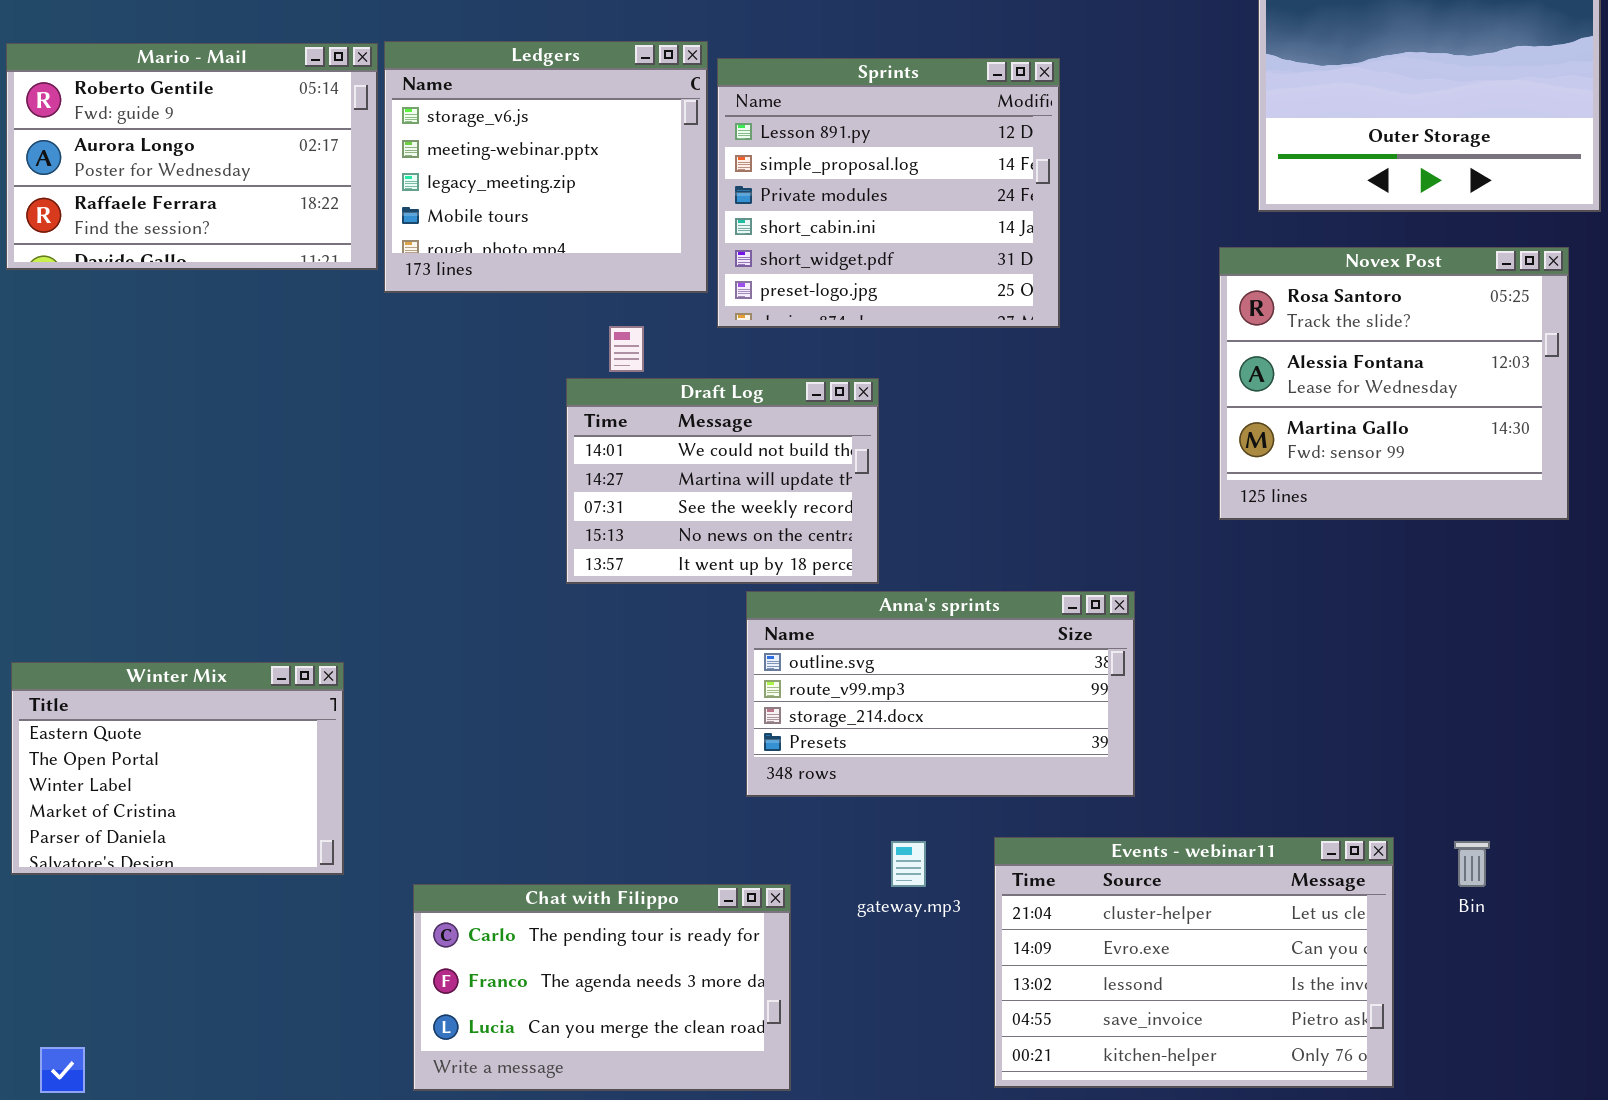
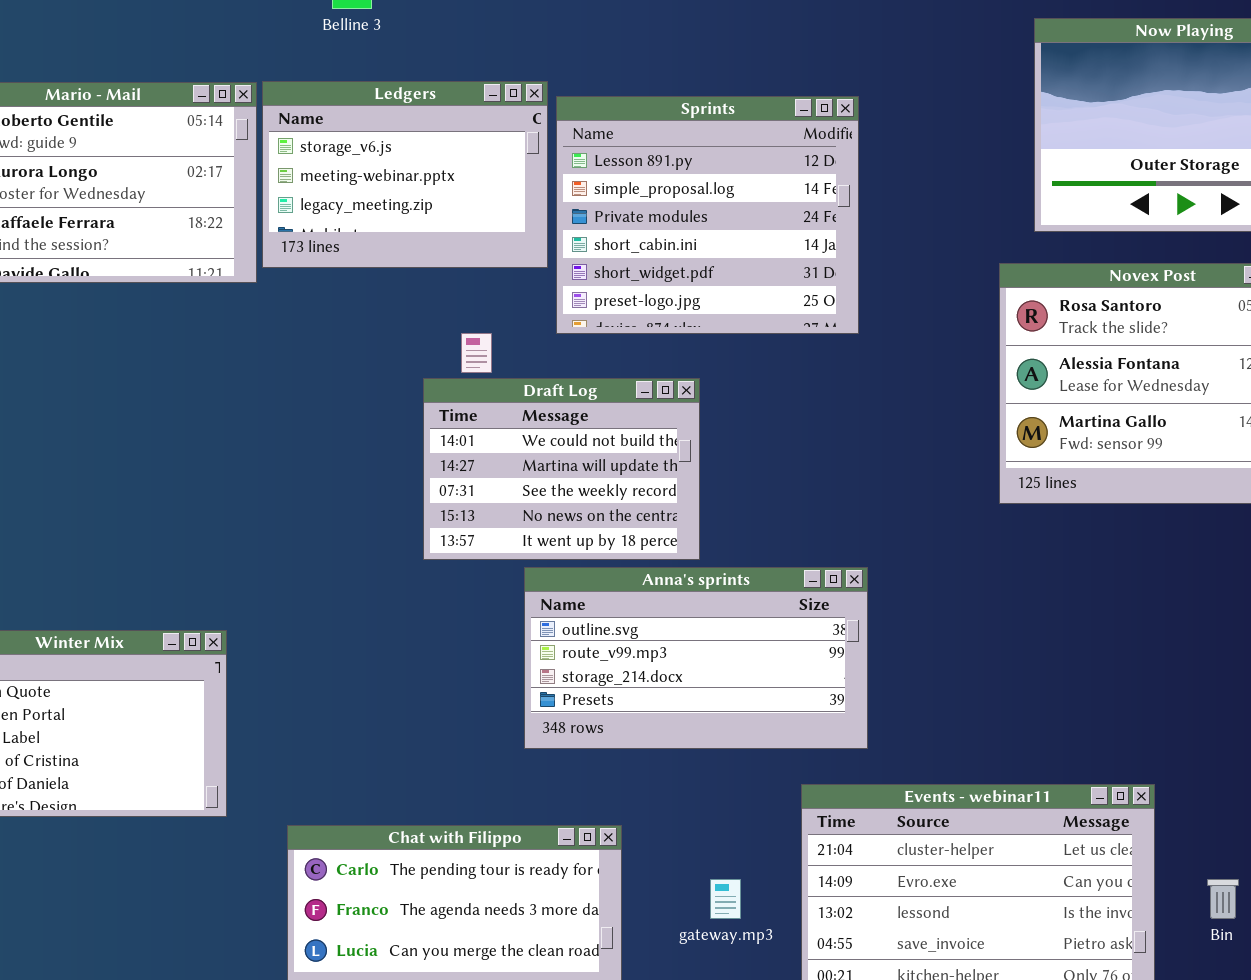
Ledgers: [384,41,708,293] -> [262,81,548,268], resized
Anna's sprints: [746,591,1135,797] -> [524,567,868,749], moved
gateway.mp3: [891,841,926,887] -> [710,879,741,919], moved
Bin: [1454,841,1490,887] -> [1207,879,1239,919], moved

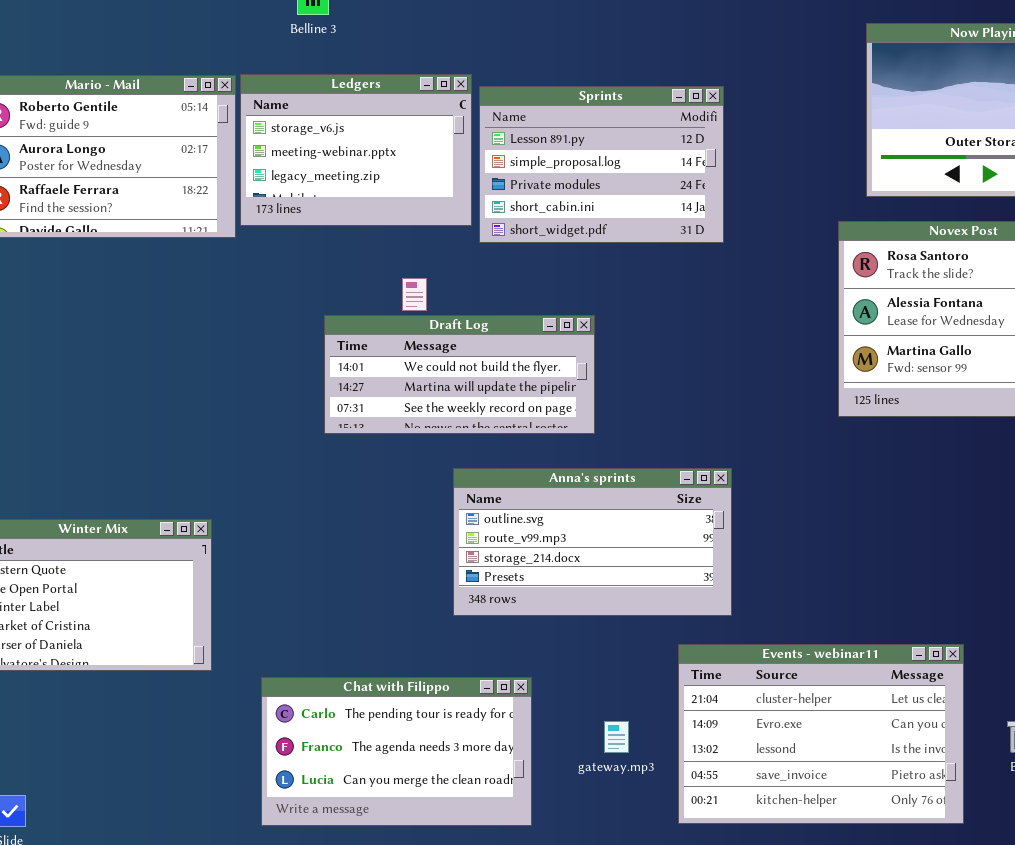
Sprints: [556,96,859,334] -> [479,86,724,243], resized
Draft Log: [423,378,700,560] -> [324,315,595,434], resized

